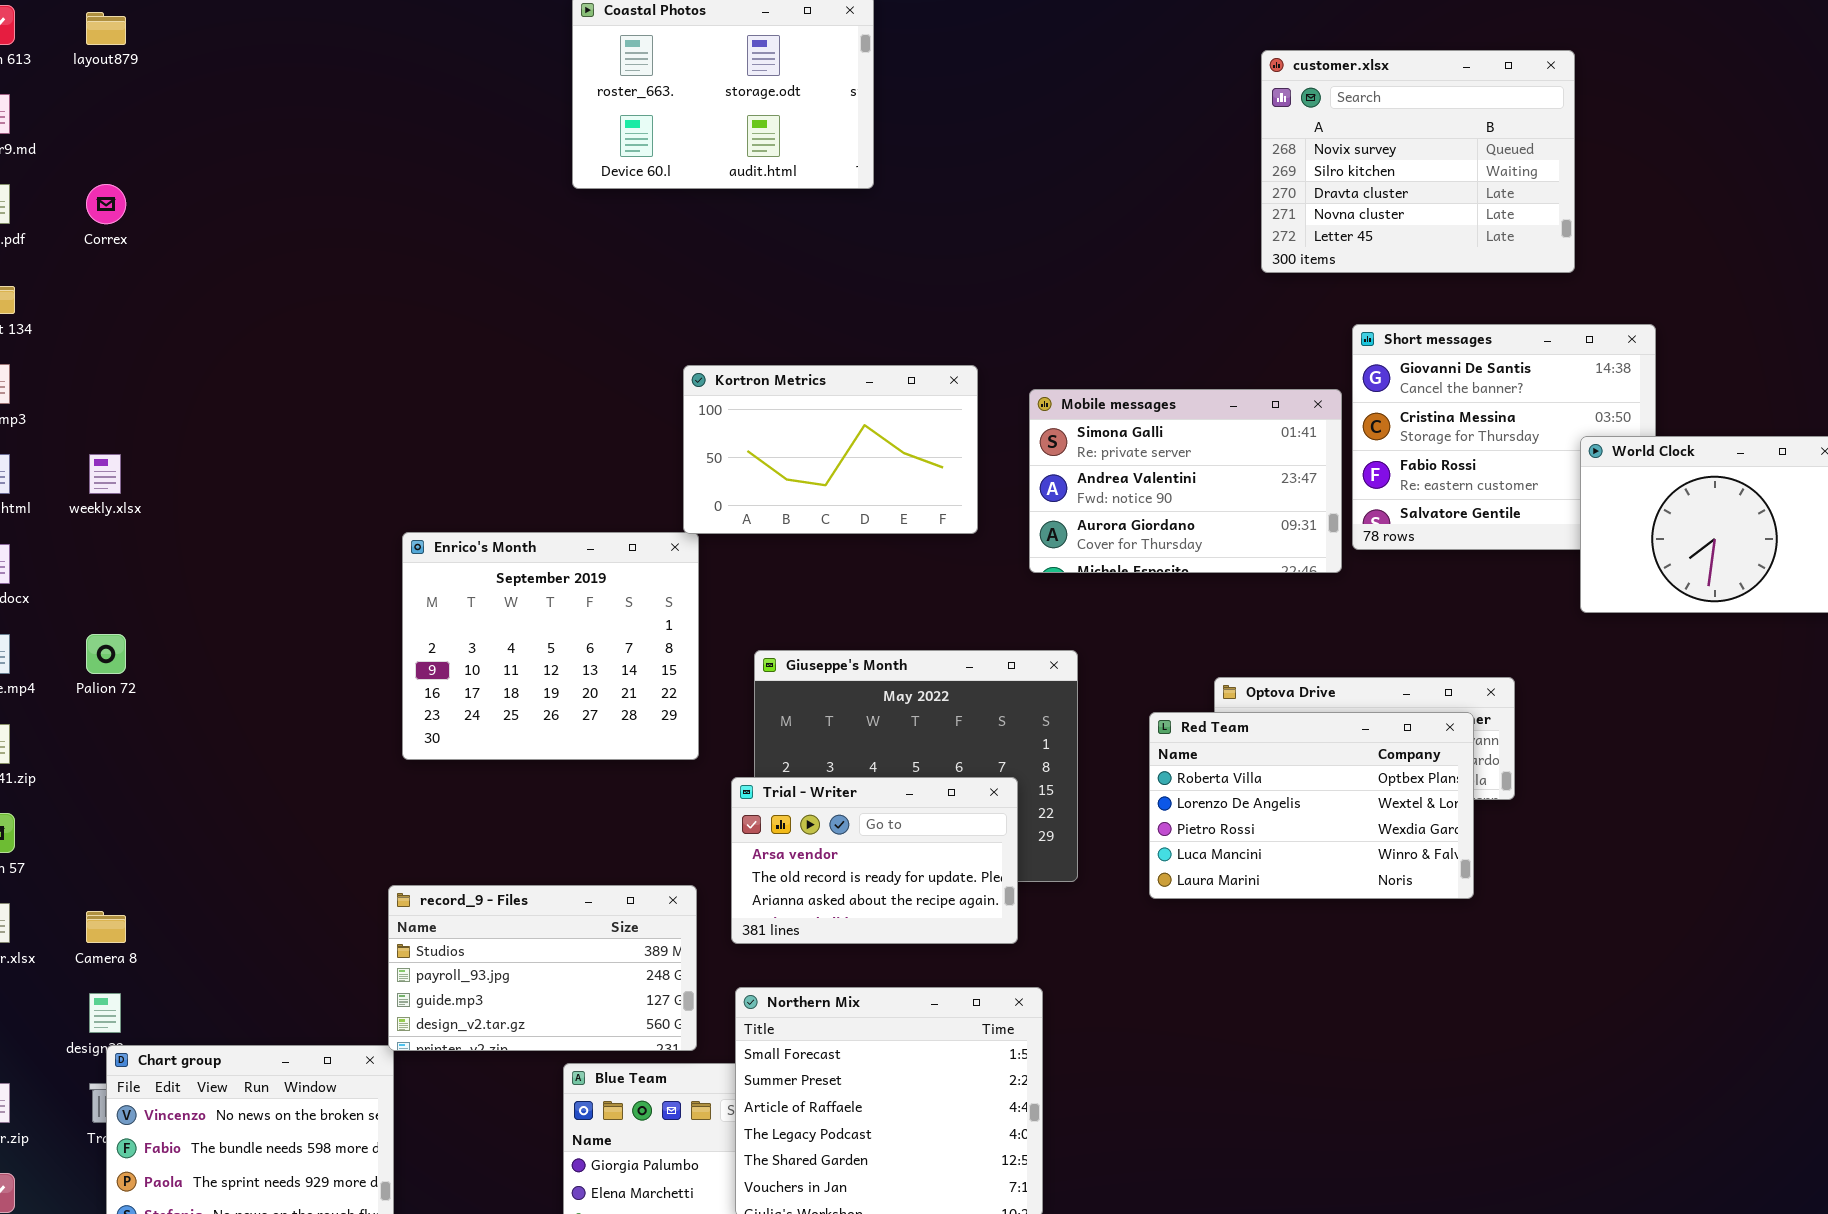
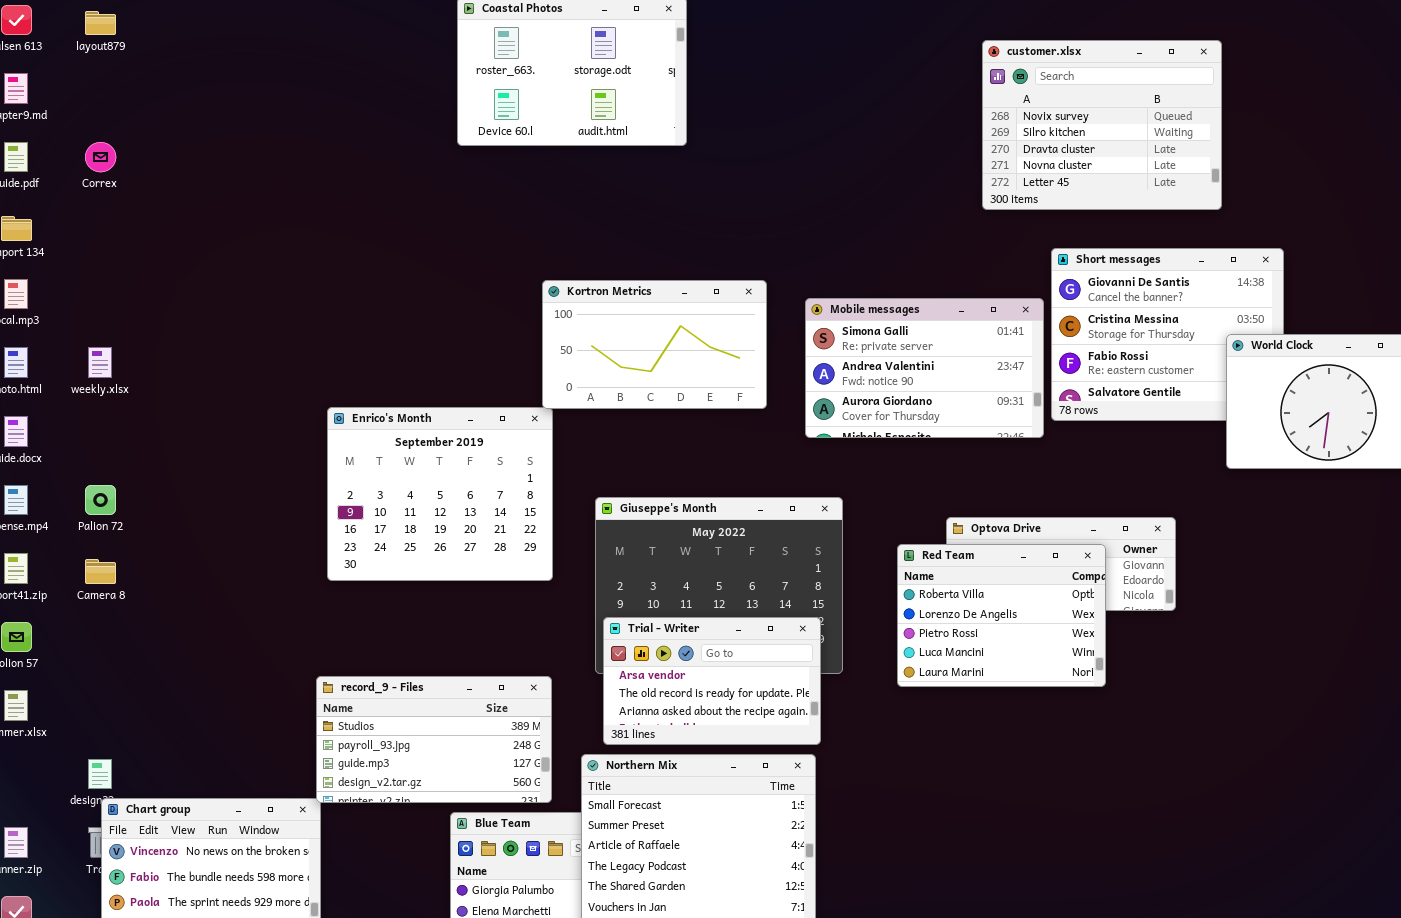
Red Team: [1149,712,1474,899] -> [897,544,1106,687], resized
Trial - Writer: [731,777,1018,944] -> [603,617,821,745], moved
Camera 8: [86,911,126,943] -> [85,559,116,584], moved

